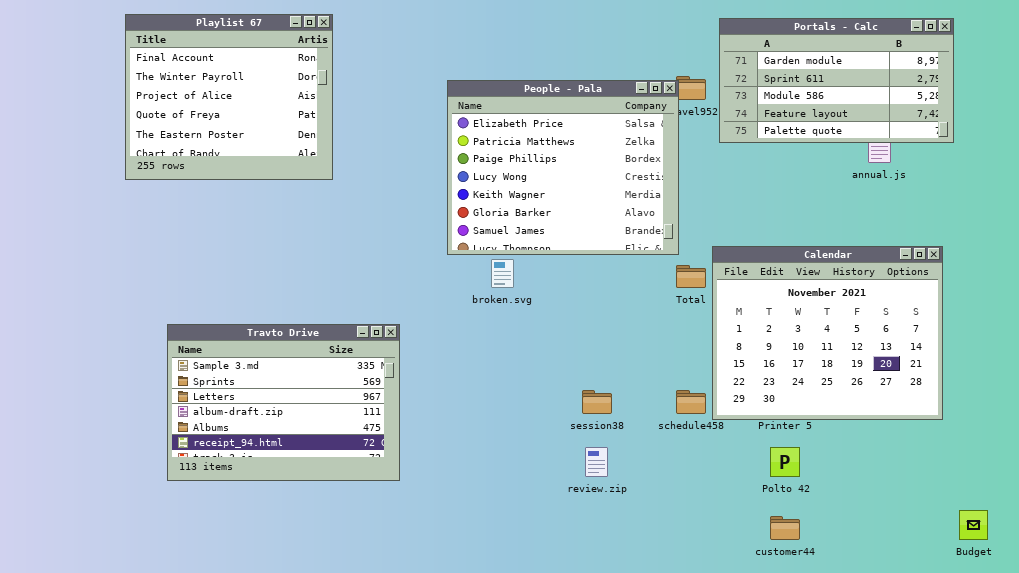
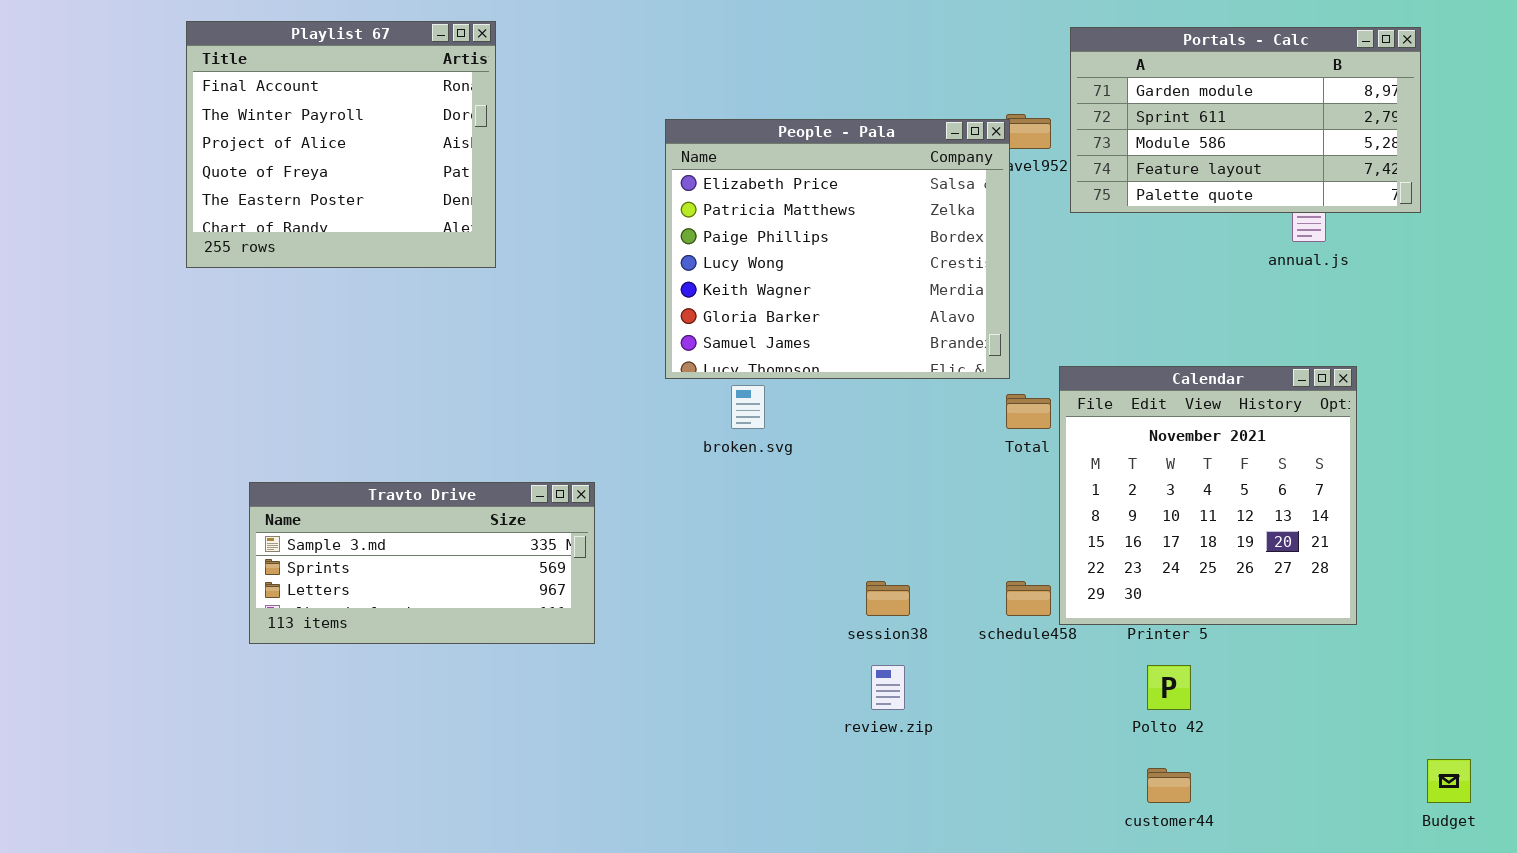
Calendar: [712,246,943,420] -> [1059,366,1357,625], resized
Travto Drive: [167,324,400,481] -> [249,482,595,644], resized

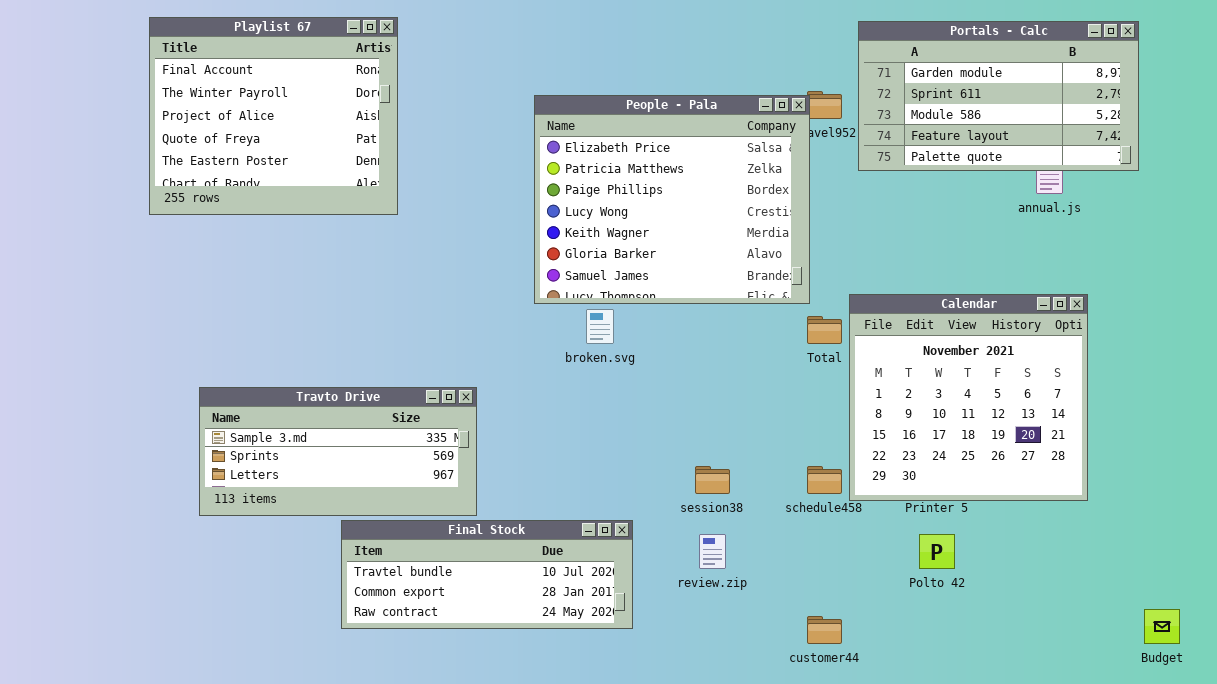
Final Stock: none -> [341,520,633,629], opened
customer44: [1147,768,1191,803] -> [807,616,842,644], moved

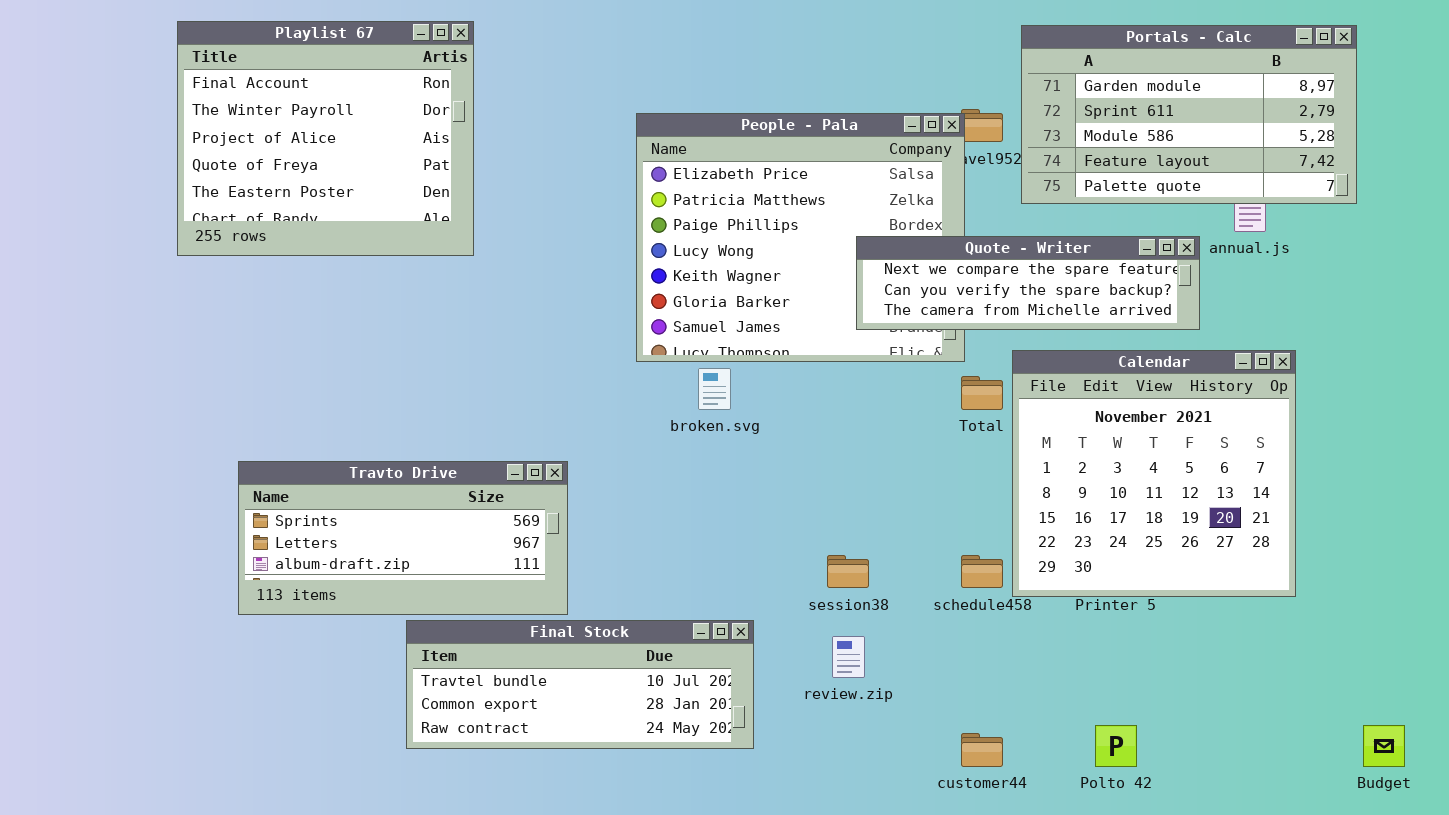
Quote - Writer: none -> [856,236,1200,330], opened
Travto Drive: [199,387,477,516] -> [238,461,568,615], scrolled down 1 row
Polto 42: [919,534,955,569] -> [1095,725,1137,767], moved

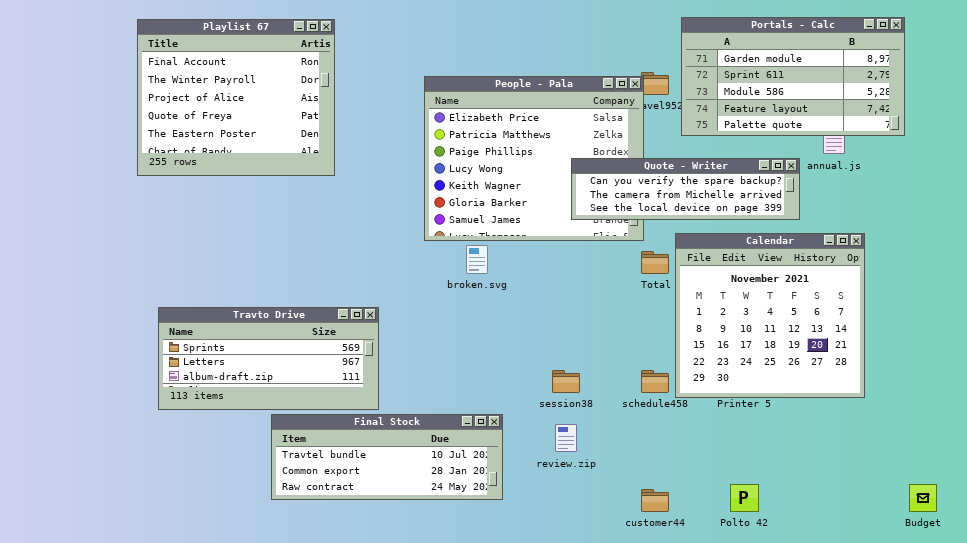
Playlist 67: [177,21,474,256] -> [137,19,335,176], moved
Quote - Writer: [856,236,1200,330] -> [571,158,800,220], scrolled down 1 row

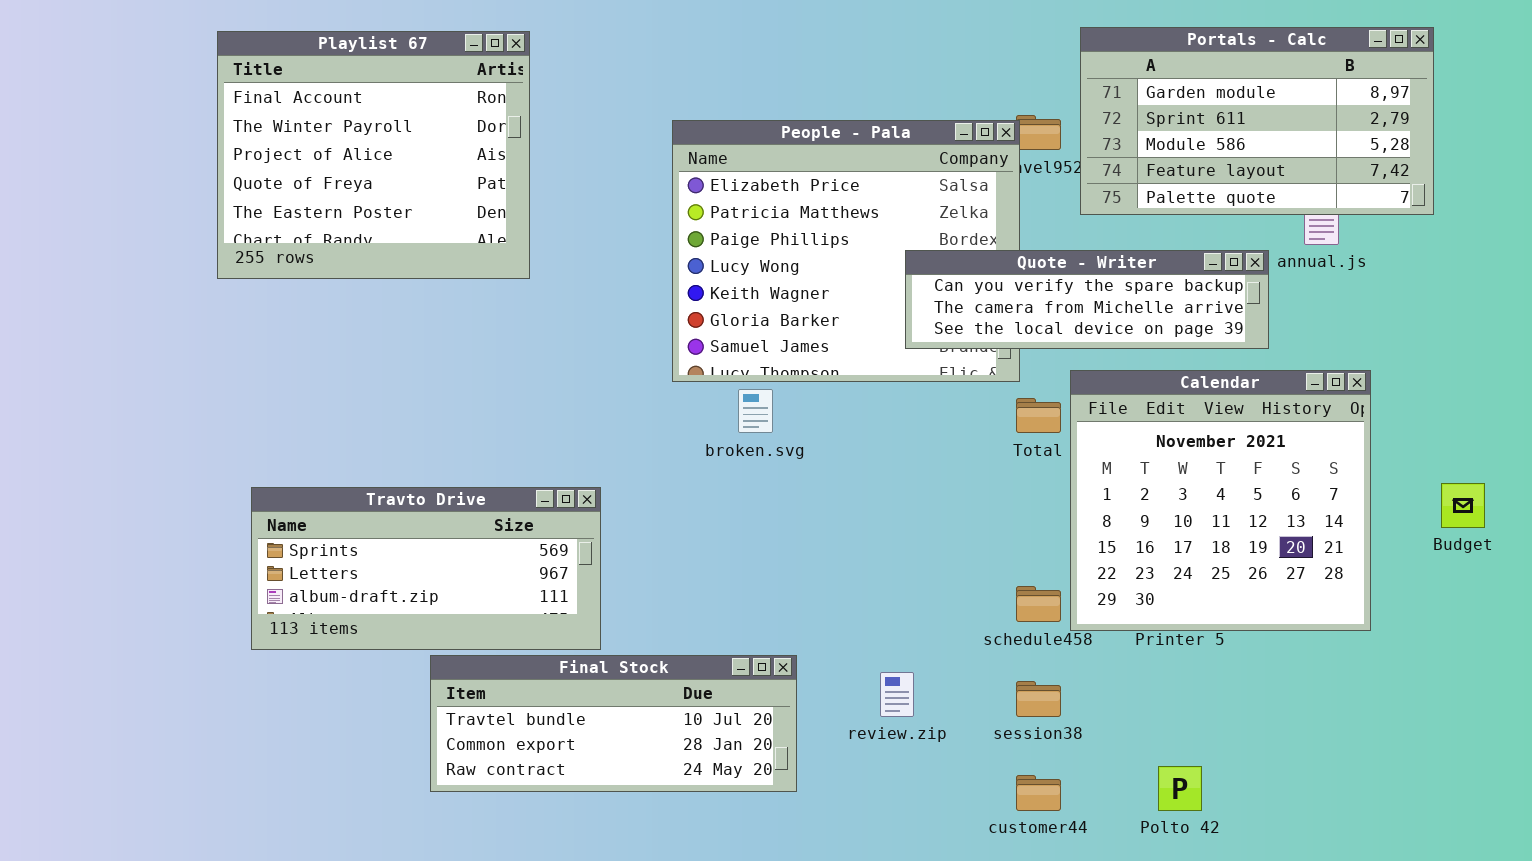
session38: [552,370,580,393] -> [1016,681,1061,717], moved
Budget: [909,484,937,512] -> [1441,483,1485,528], moved

